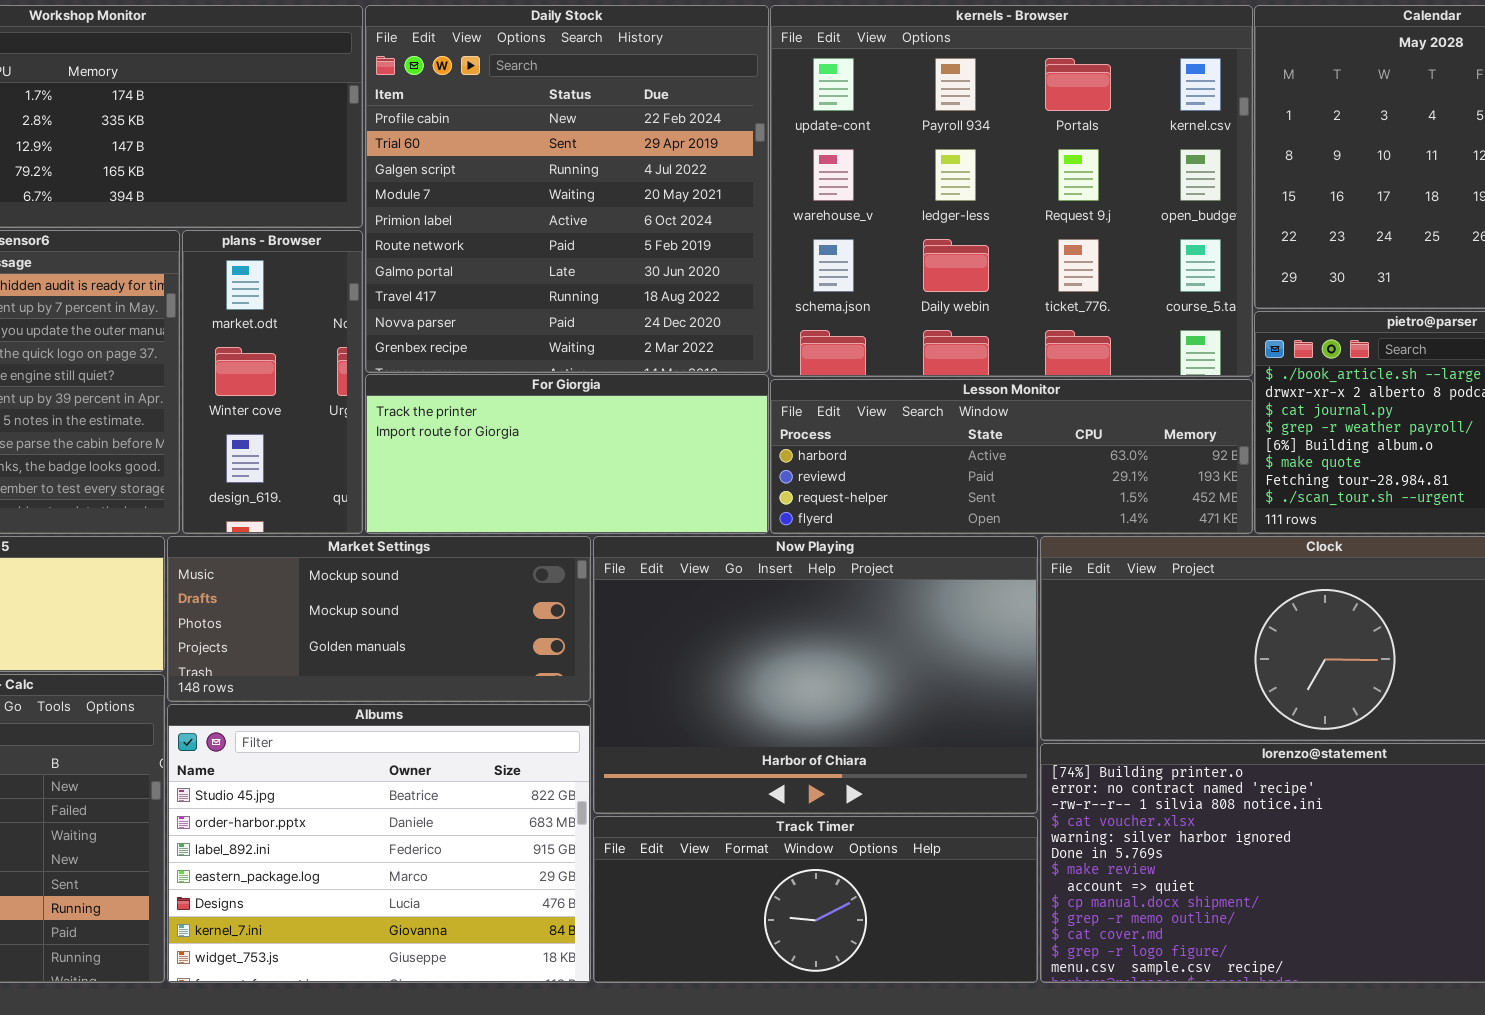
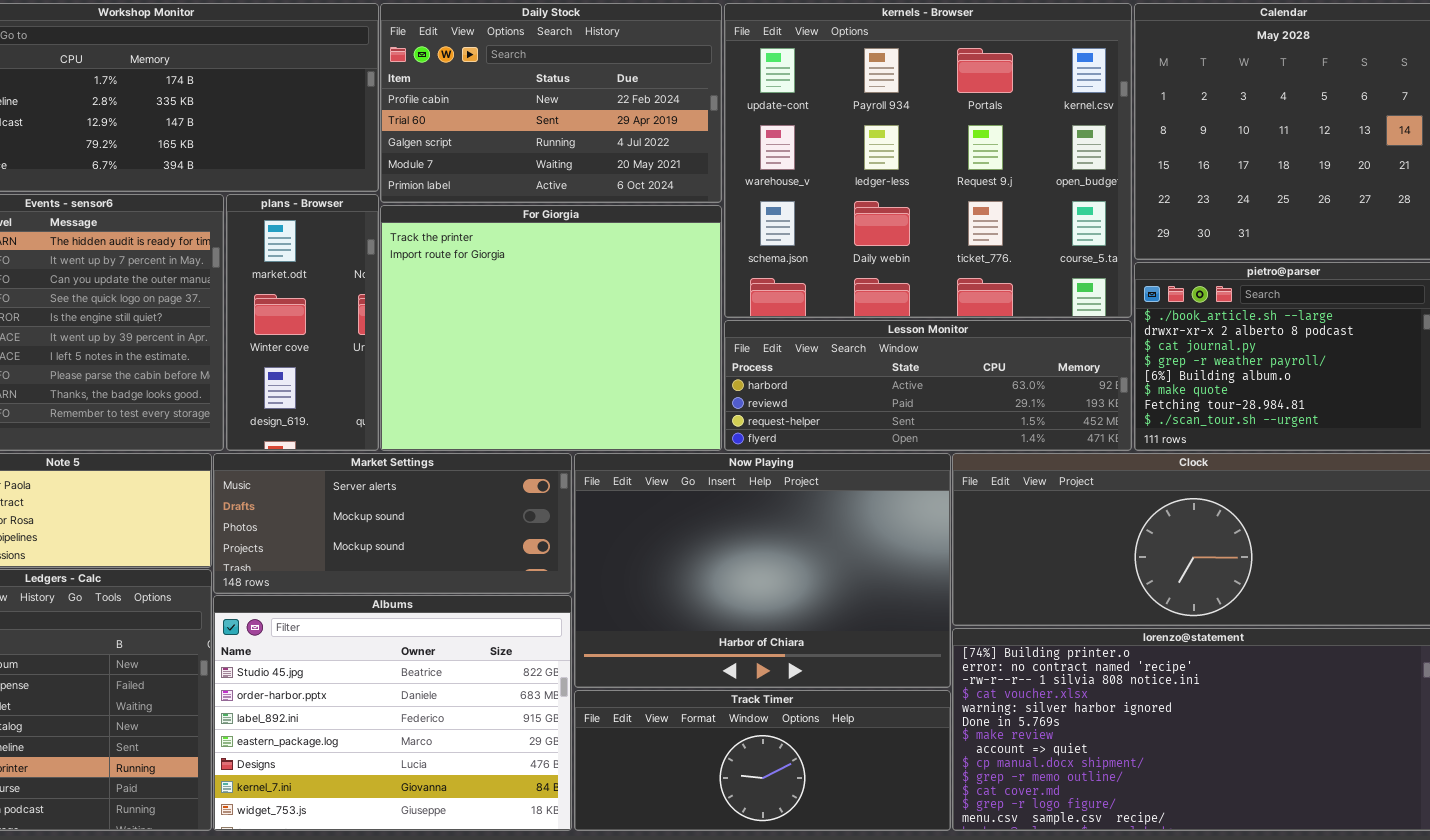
Daily Stock: [365,5,769,373] -> [380,3,722,203], resized
For Giorgia: [365,374,769,534] -> [380,205,722,451], resized
Market Settings: [167,536,591,702] -> [213,453,572,594], scrolled up 1 row

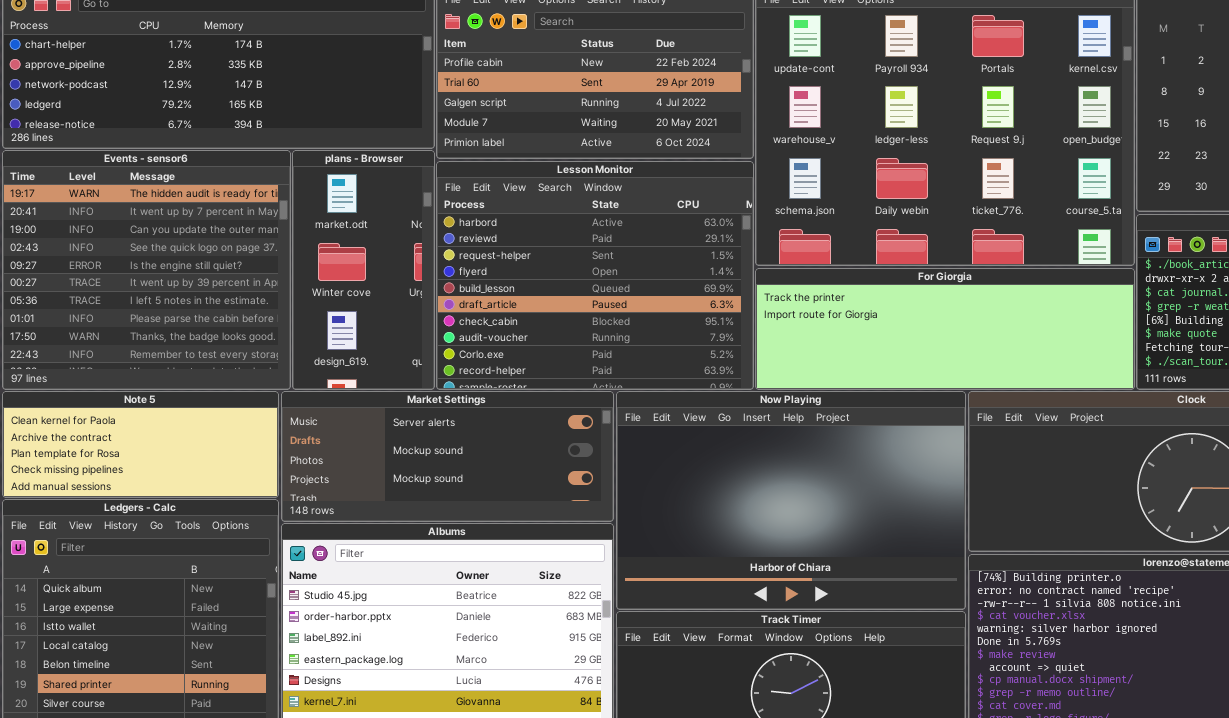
For Giorgia: [380,205,722,451] -> [755,268,1135,390], moved, resized
Lesson Monitor: [724,320,1132,451] -> [436,161,754,390], moved, resized

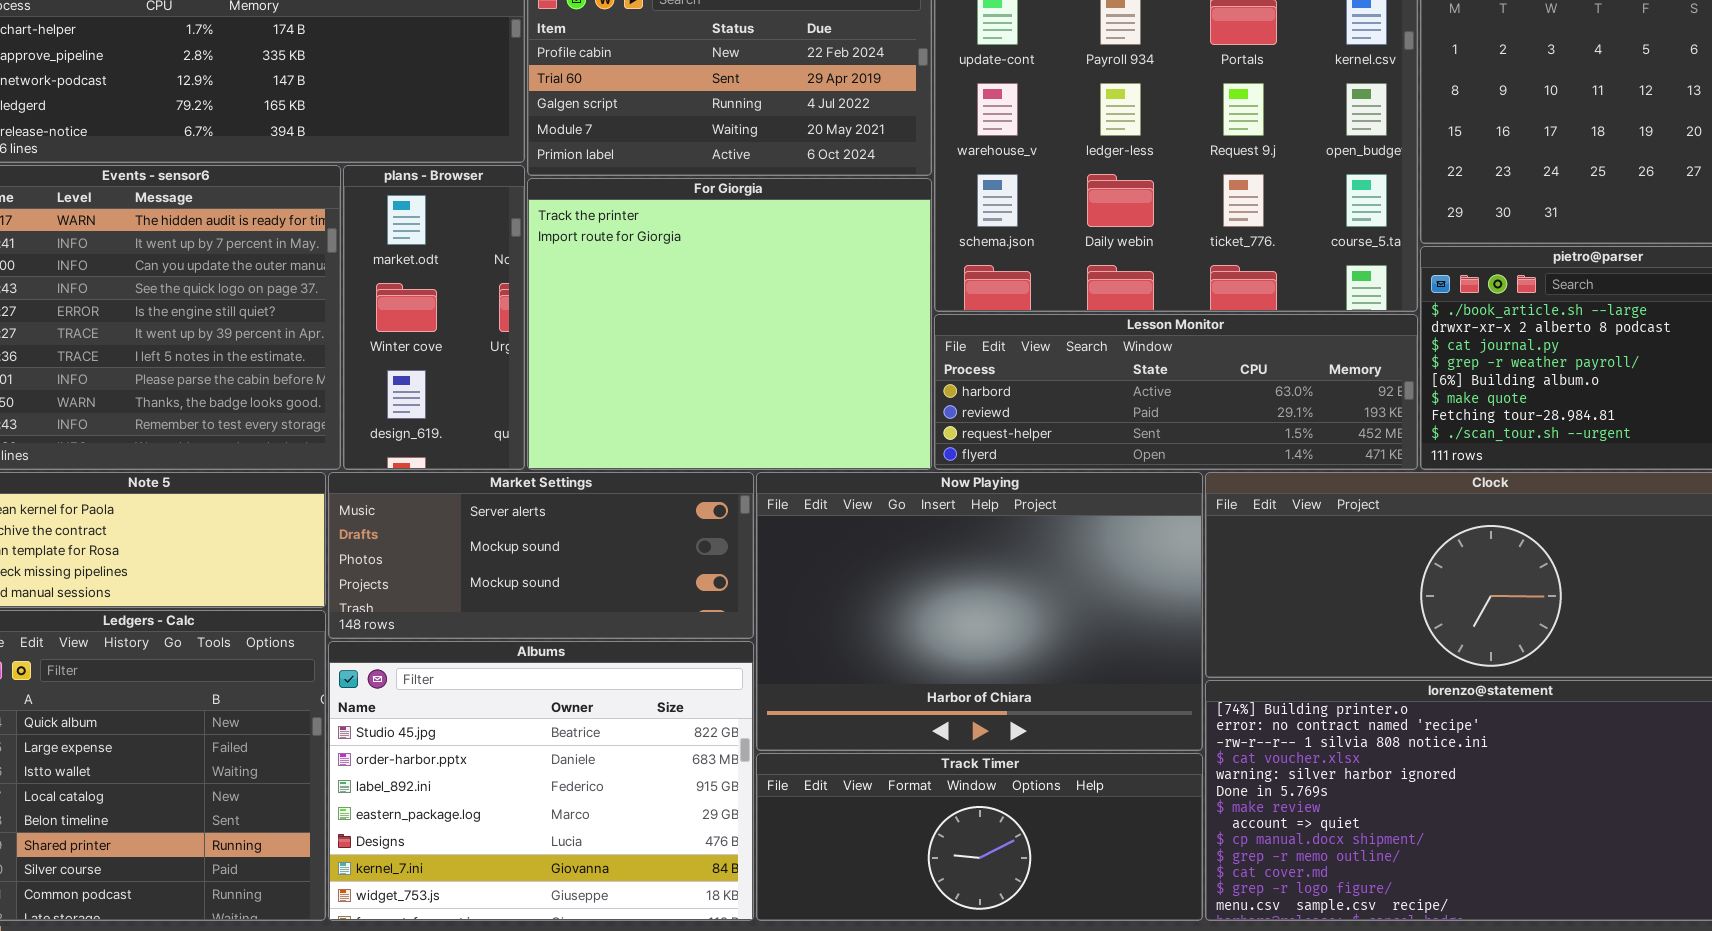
Lesson Monitor: [436,161,754,390] -> [934,314,1418,470], moved, resized
For Giorgia: [755,268,1135,390] -> [527,178,932,470], moved, resized

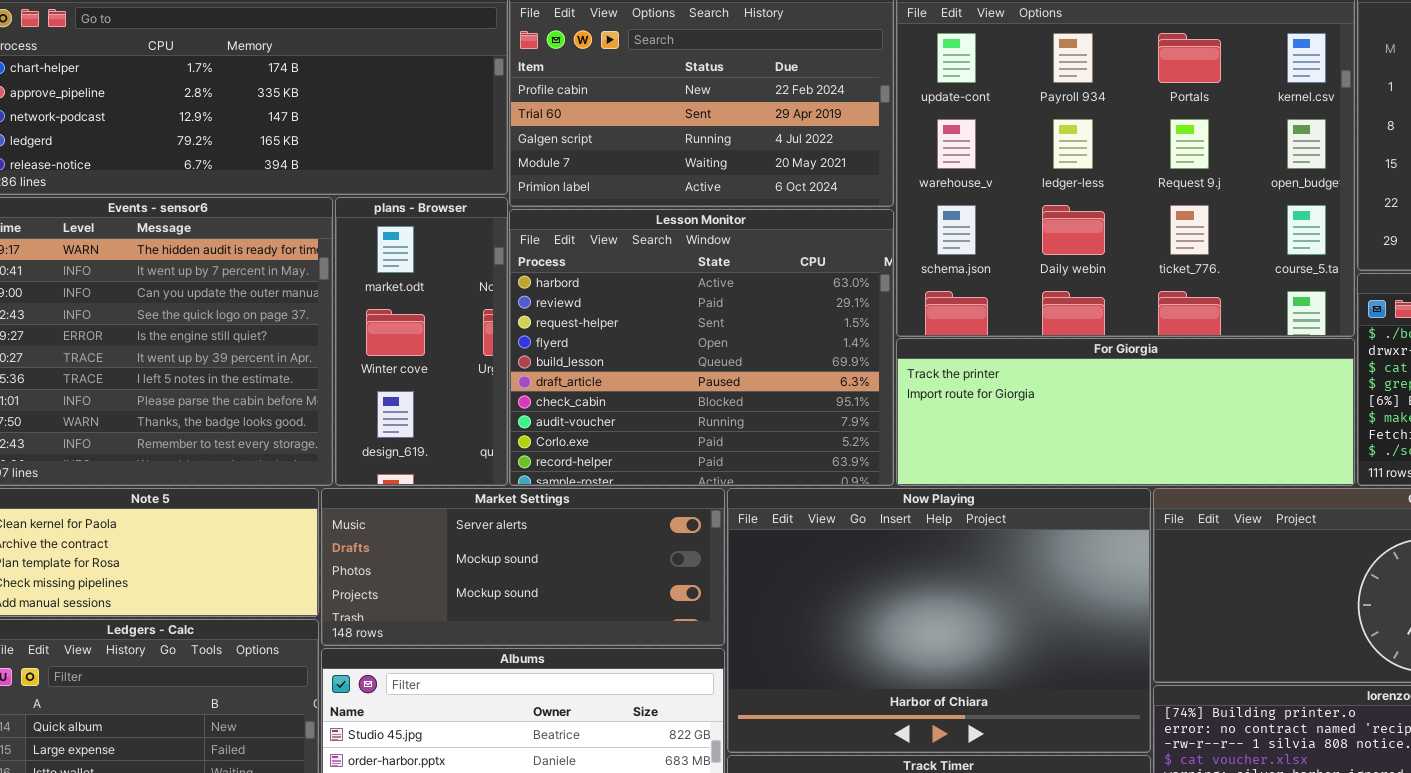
For Giorgia: [527,178,932,470] -> [896,338,1355,486], moved, resized
Lesson Monitor: [934,314,1418,470] -> [509,209,894,486], moved, resized

